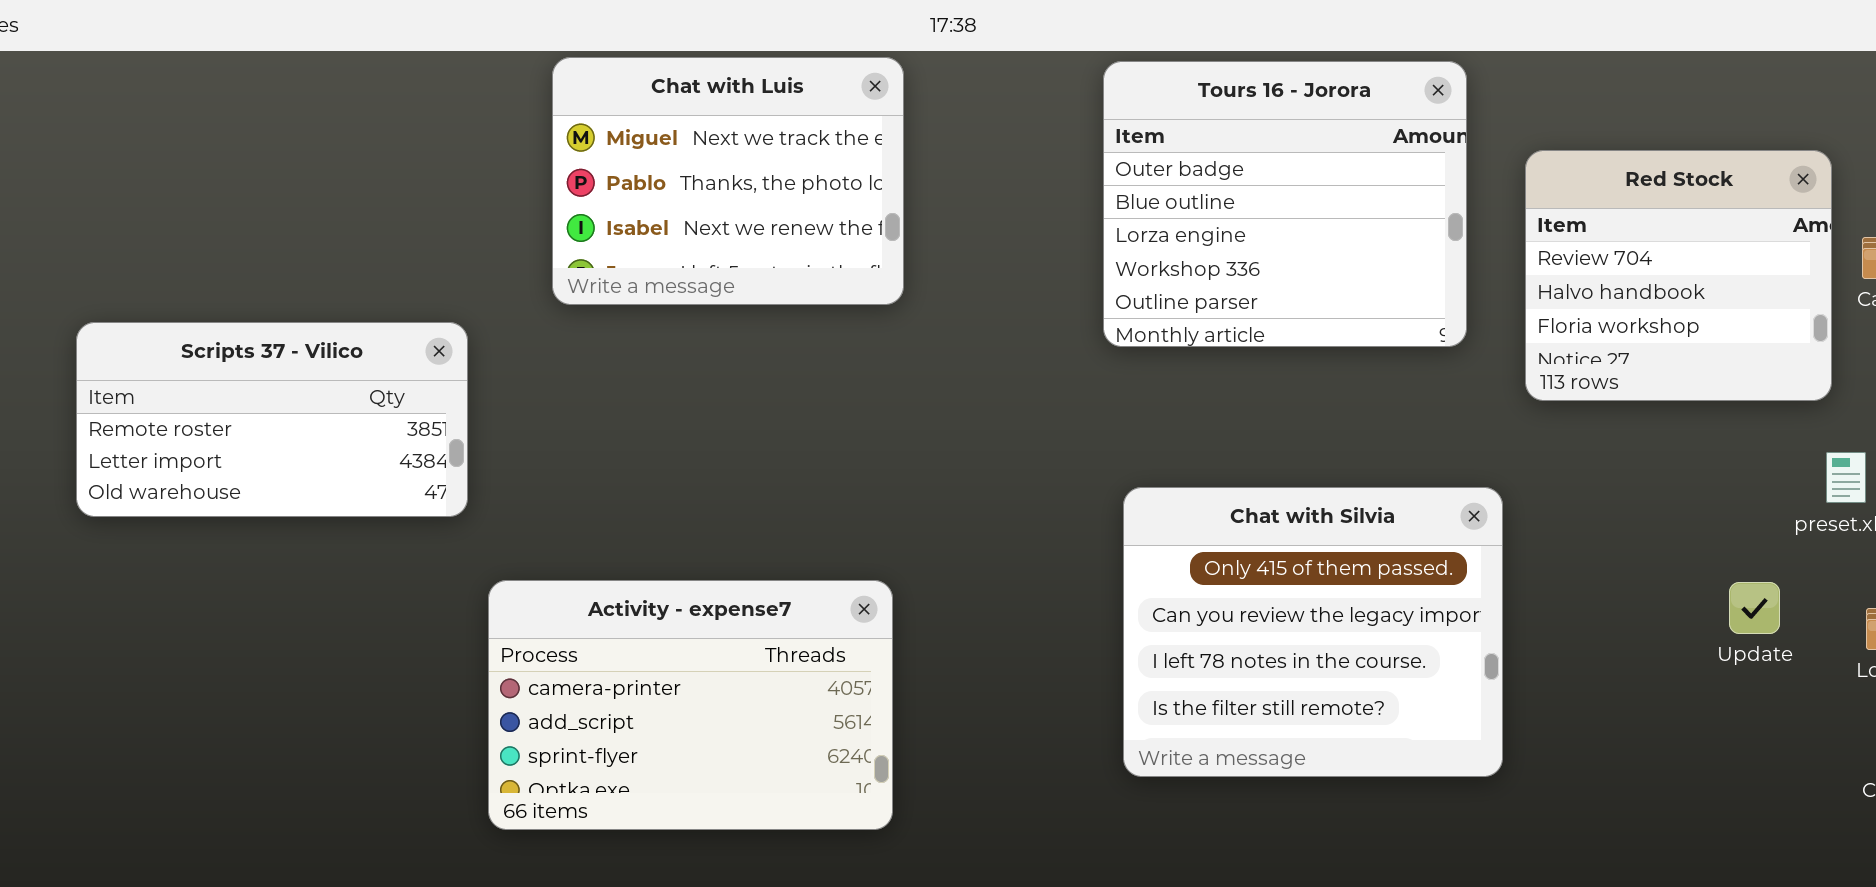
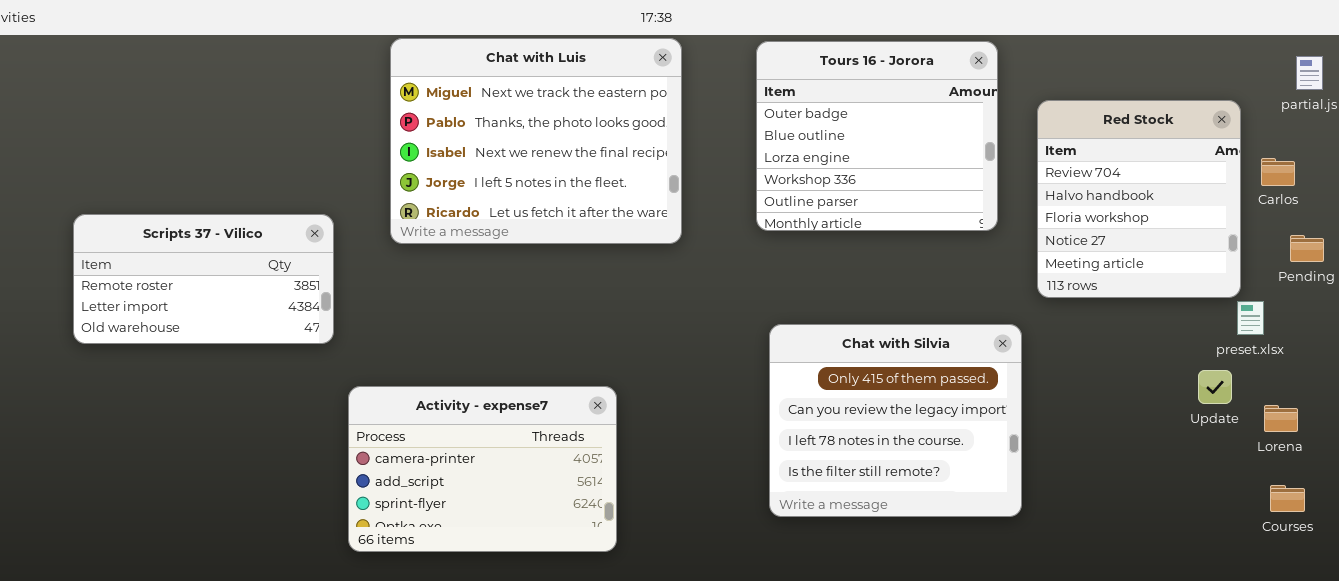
Chat with Luis: [552,57,904,305] -> [390,38,682,244], resized
Red Stock: [1525,150,1832,401] -> [1037,100,1241,298], resized
Update: [1729,582,1780,634] -> [1198,370,1232,404], moved

